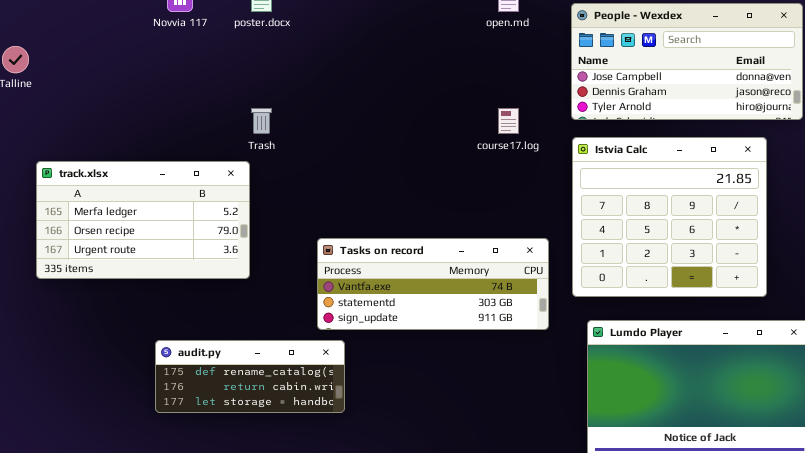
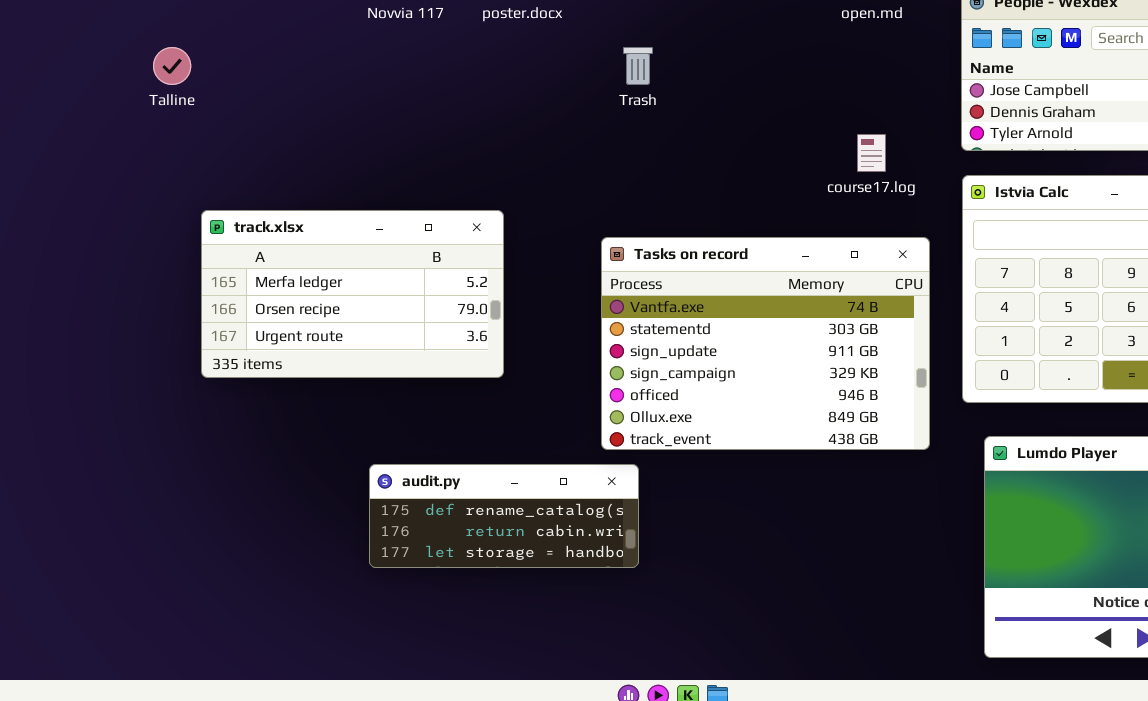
Trash: [251,108,272,134] -> [623,47,653,85], moved
Tasks on record: [317,238,549,330] -> [601,237,930,450], resized

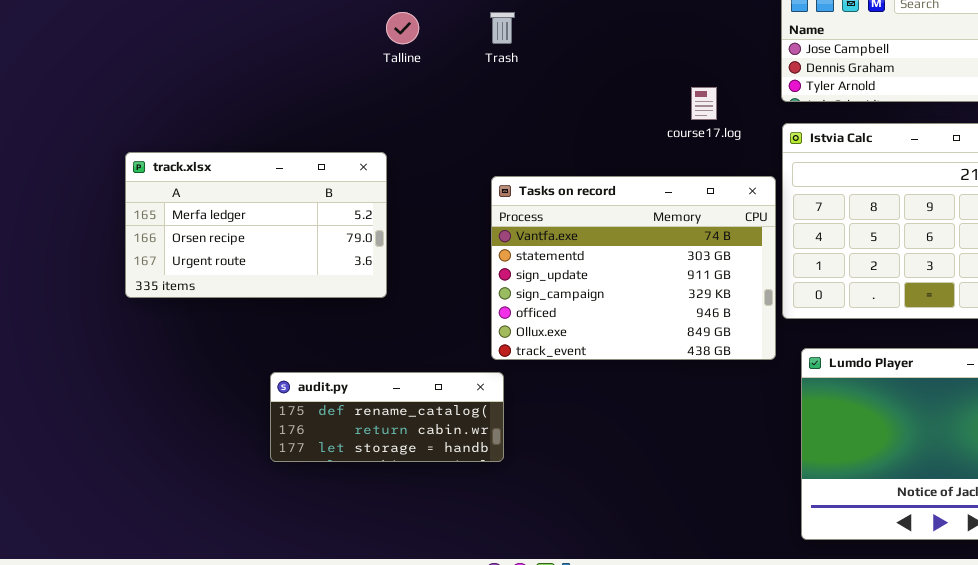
Talline: [153,47,191,85] -> [386,12,419,44], moved
Tasks on record: [601,237,930,450] -> [491,176,776,360], moved

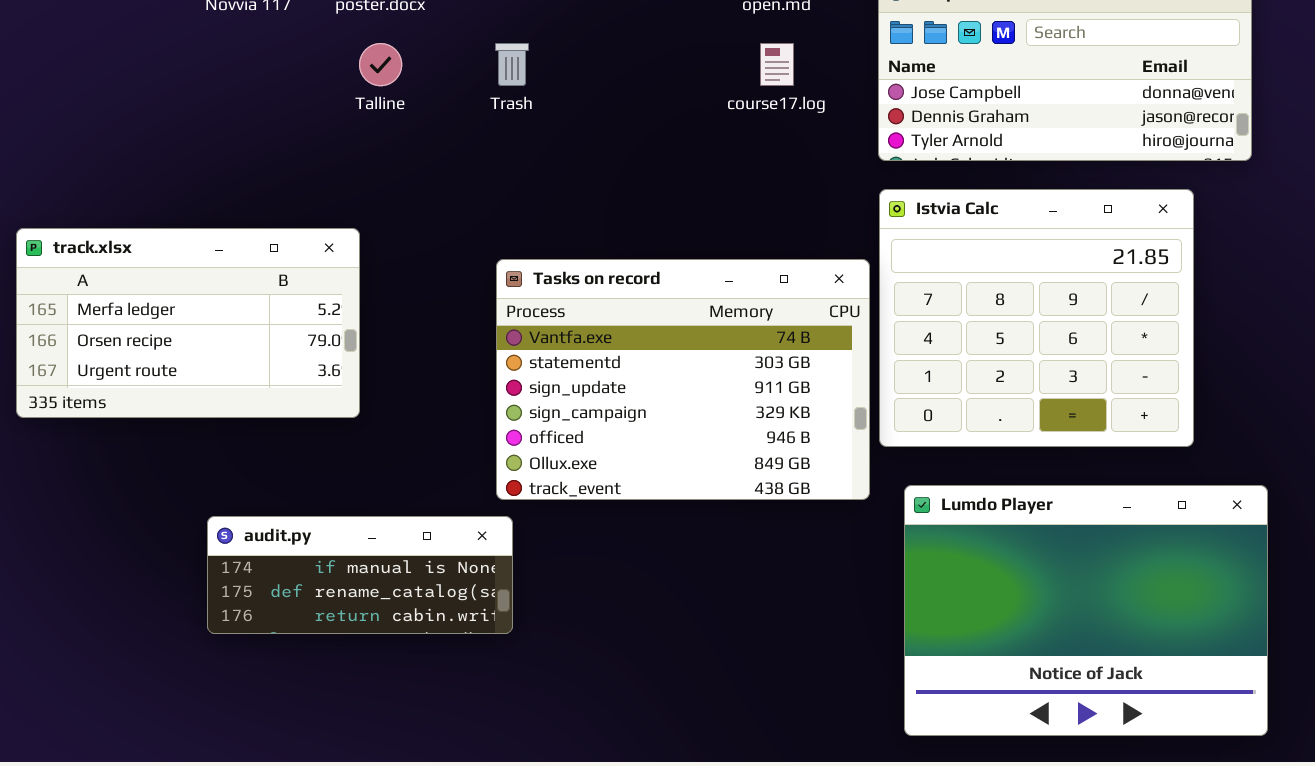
course17.log: [691,87,717,120] -> [760,43,794,86], moved
audit.py: [270,372,504,462] -> [207,516,513,634], scrolled up 1 row

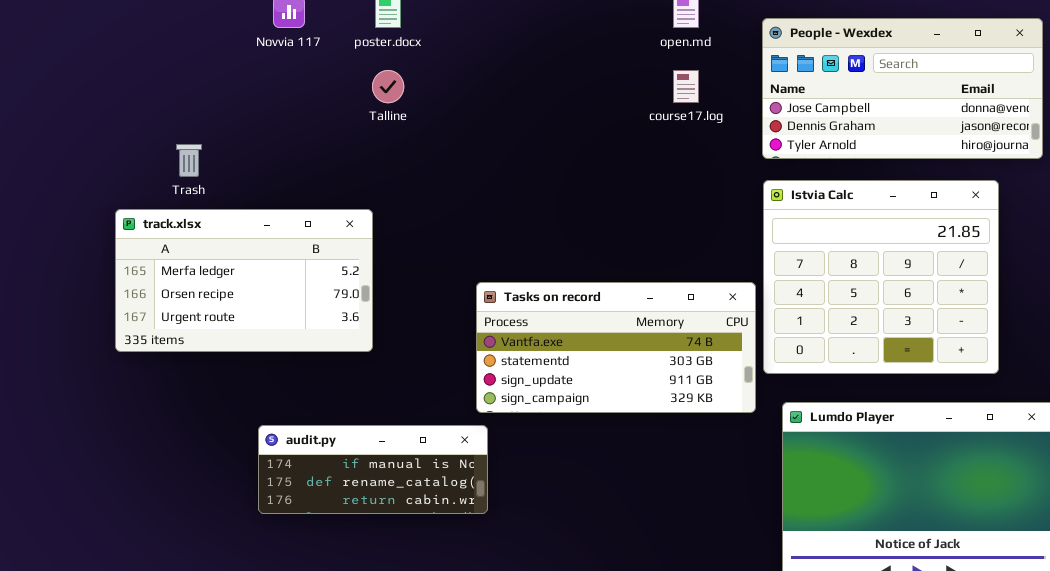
Trash: [495,43,529,86] -> [176,144,202,177], moved
Tasks on record: [496,259,870,500] -> [476,282,756,413], resized

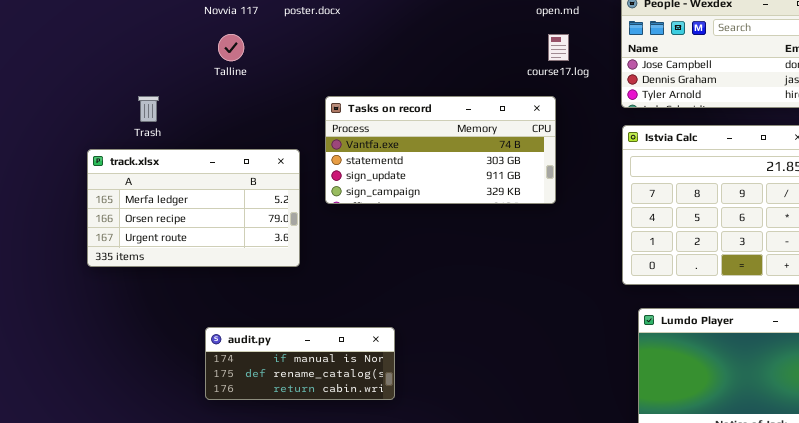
Talline: [372,70,404,103] -> [218,34,244,61], moved
Tasks on record: [476,282,756,413] -> [325,96,556,204], moved

